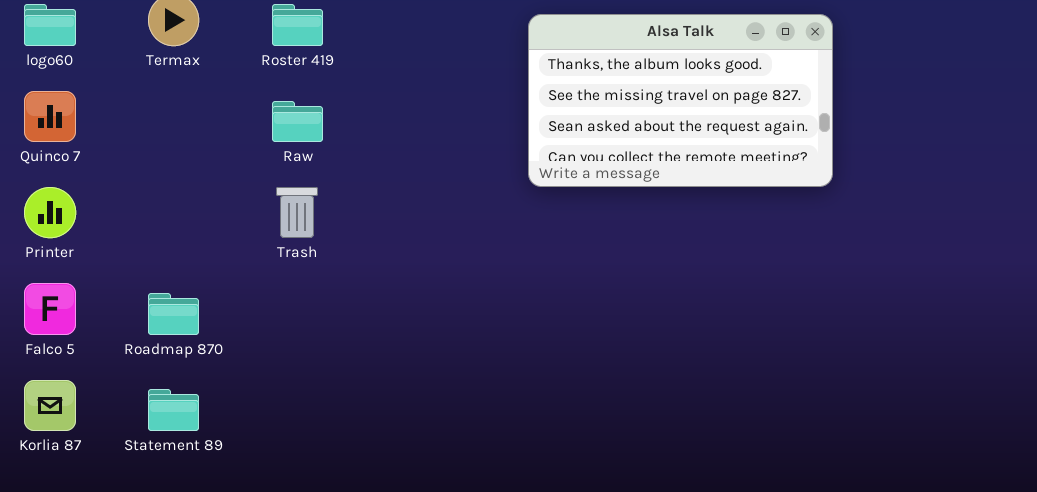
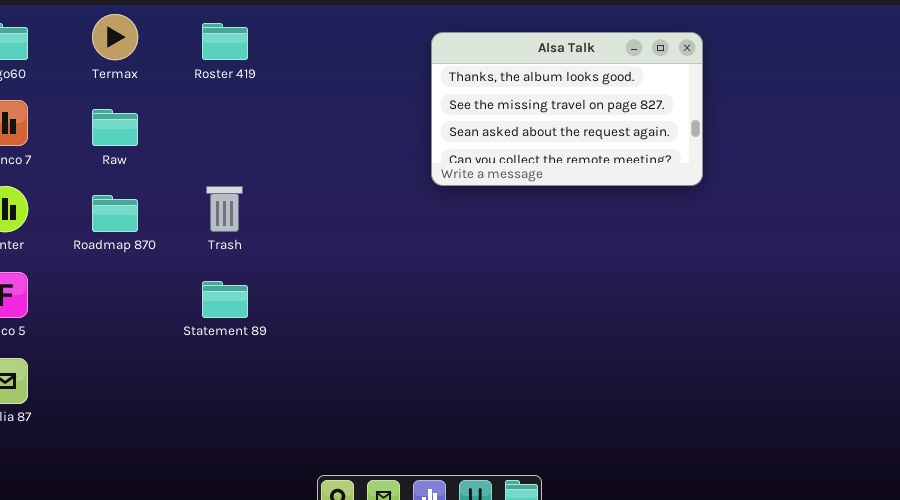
Raw: [272,101,323,142] -> [92,109,138,146], moved
Roadmap 870: [148,293,199,335] -> [92,195,138,232], moved
Statement 89: [148,389,199,431] -> [202,281,248,318], moved

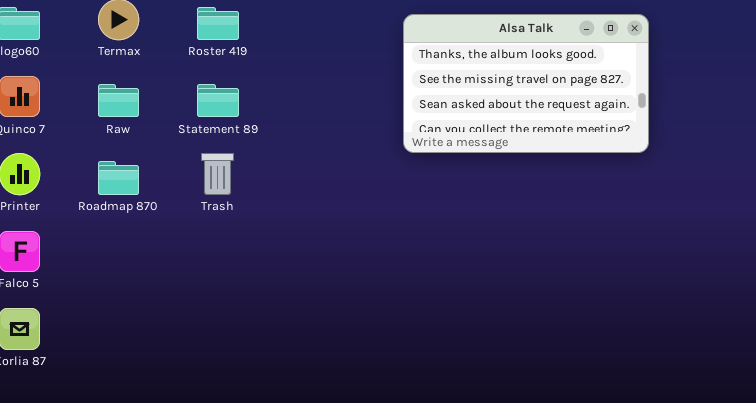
Statement 89: [202,281,248,318] -> [197,84,239,117], moved

